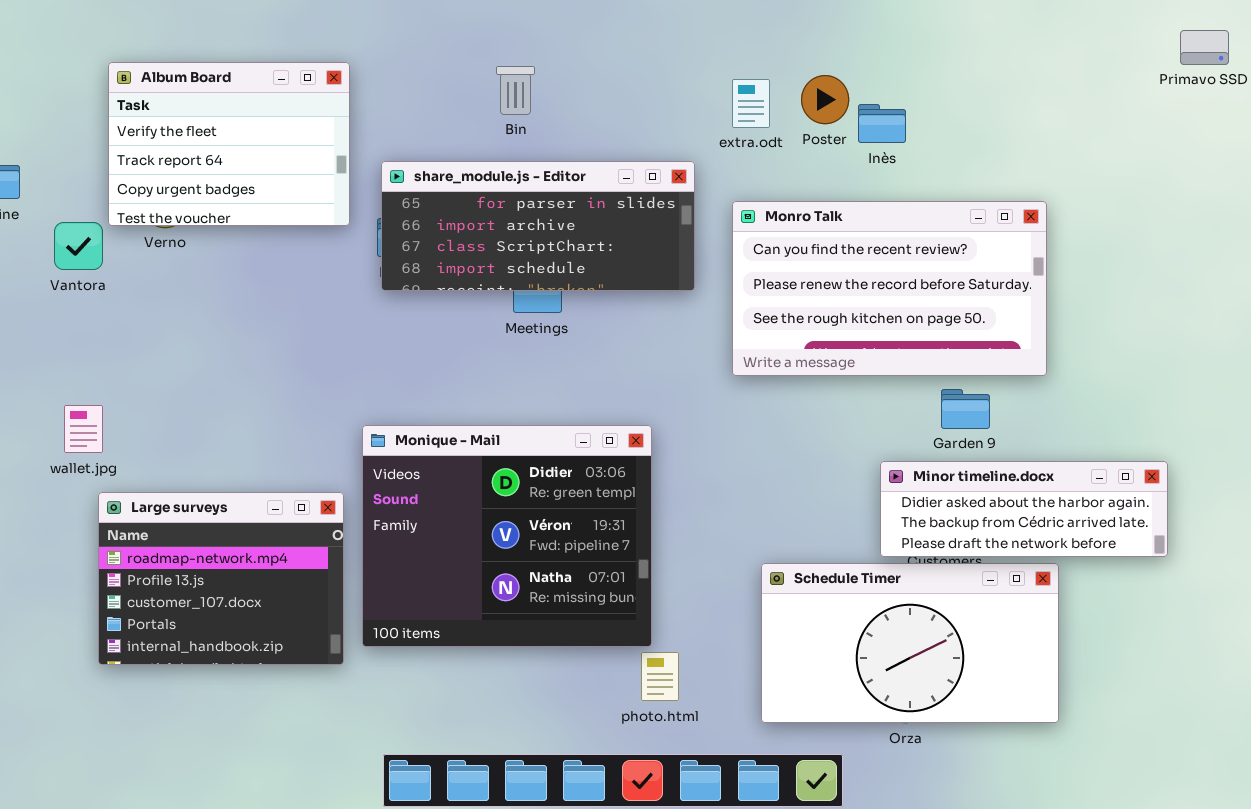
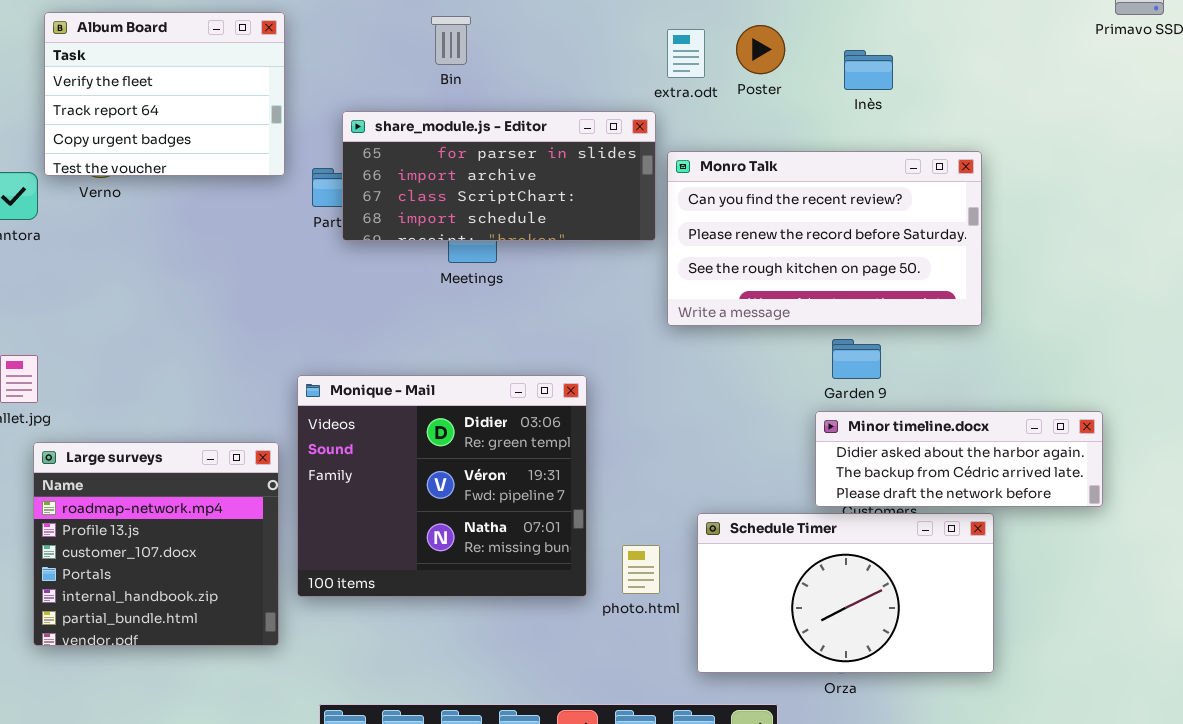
Inès: [858,104,906,143] -> [844,50,893,90], moved
share_module.js - Editor: [381,161,695,291] -> [342,111,656,241], moved
Garden 9: [941,389,990,429] -> [832,339,881,379], moved
Large surveys: [98,492,344,665] -> [33,442,279,646], resized
photo.html: [641,652,679,701] -> [622,545,660,594], moved

